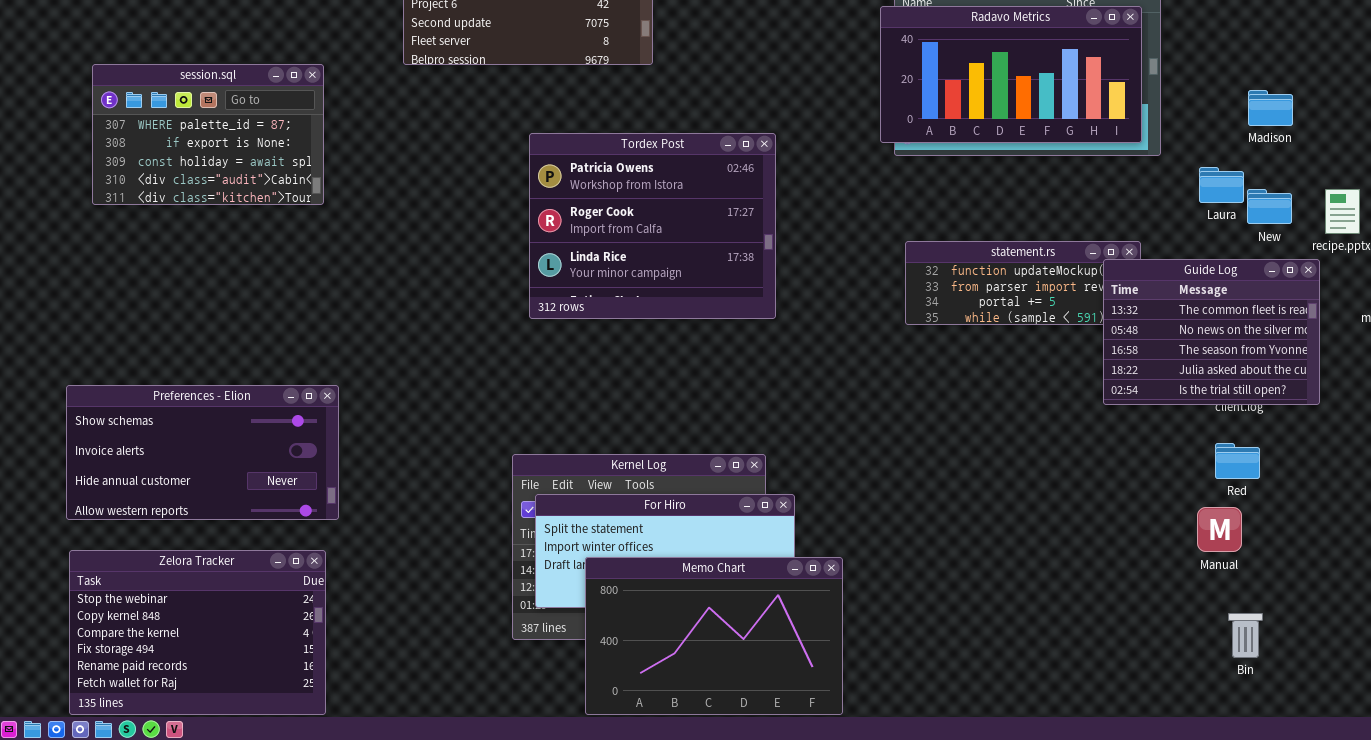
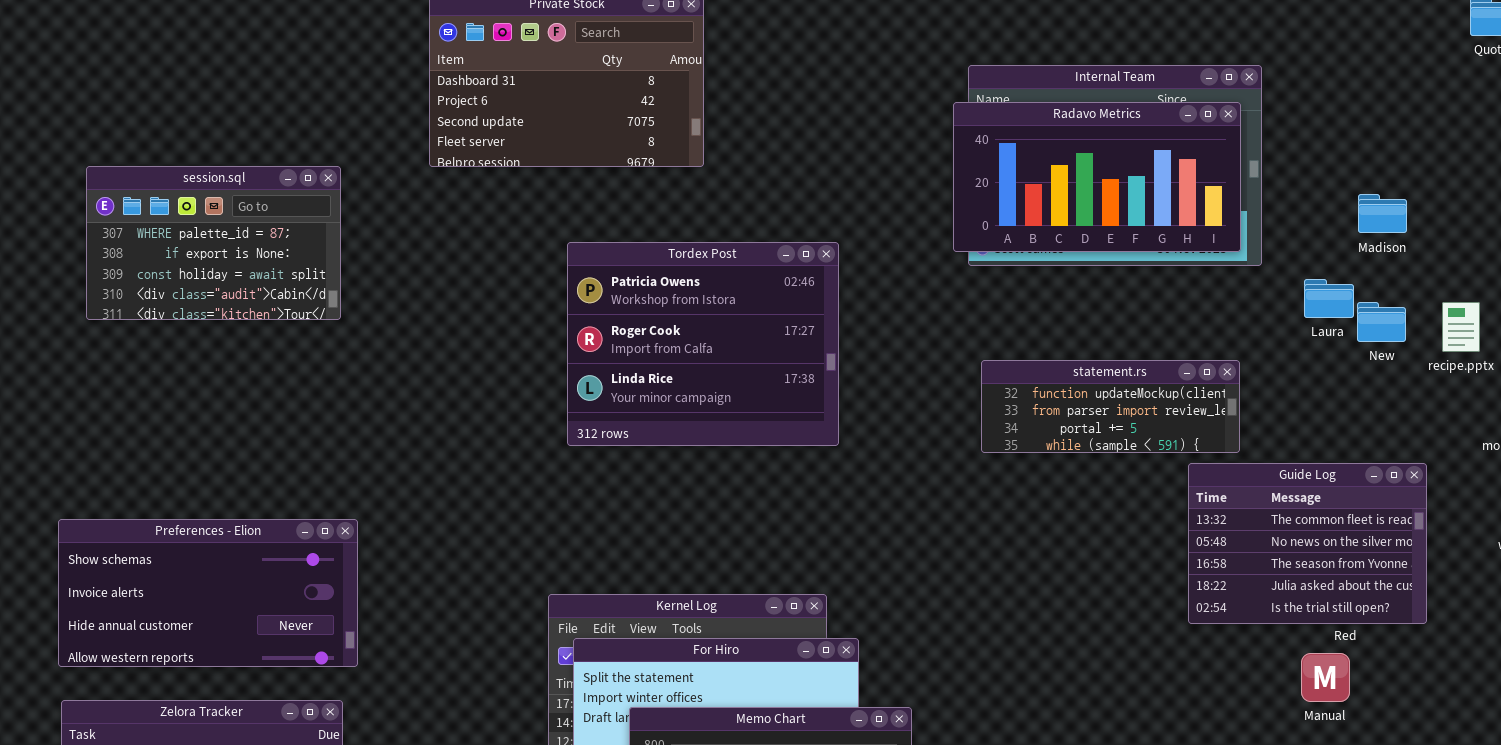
Guide Log: [1103,259,1320,405] -> [1188,463,1427,624], moved

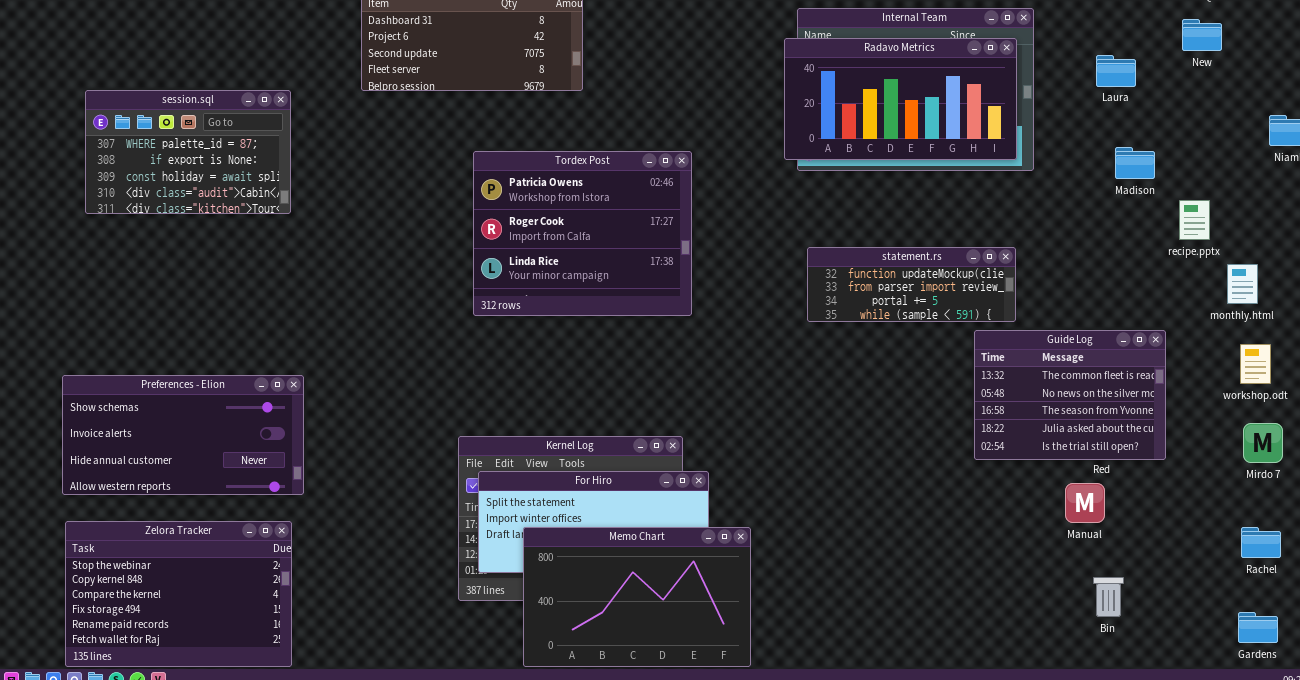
Madison: [1358,194,1407,233] -> [1115,147,1155,179], moved
Laura: [1304,279,1354,318] -> [1096,55,1136,87], moved
New: [1357,302,1406,342] -> [1182,19,1222,51], moved

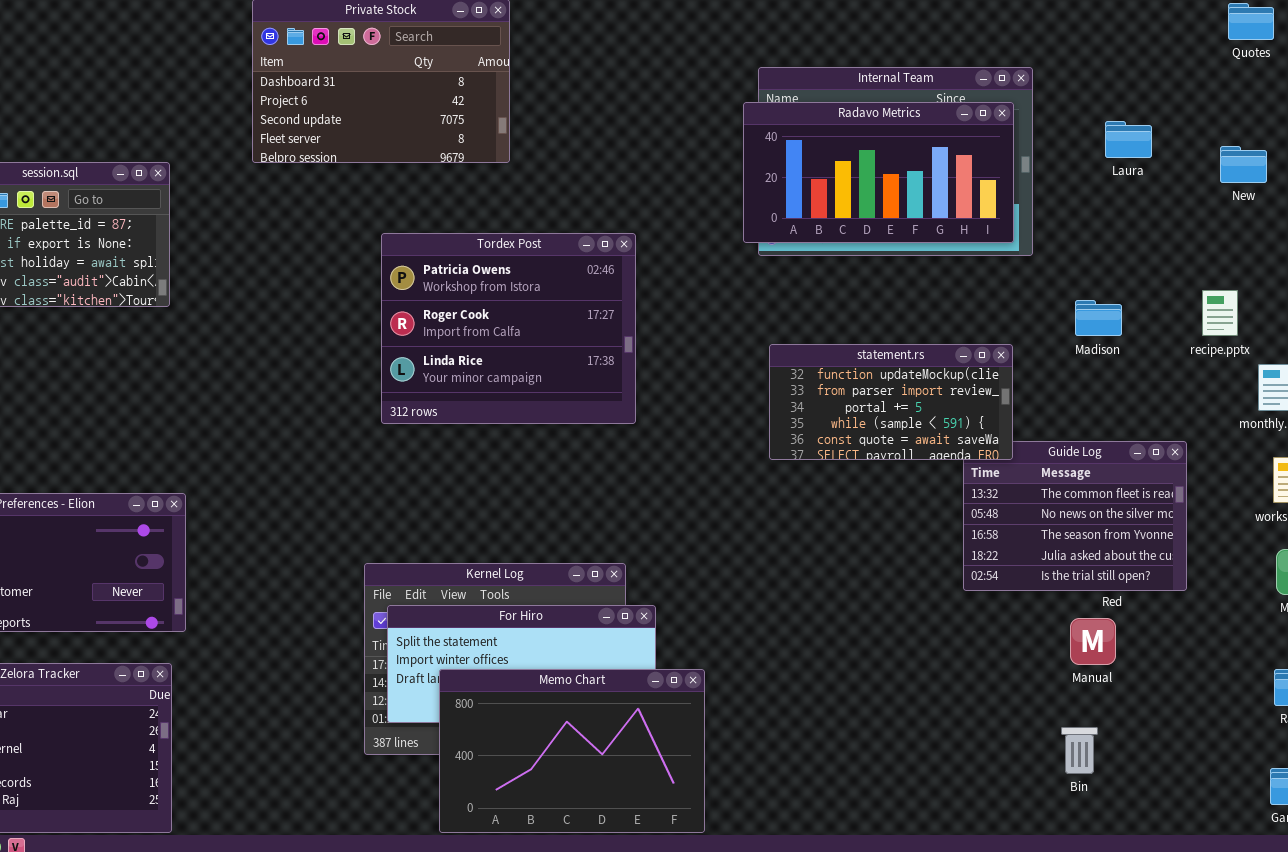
New: [1182,19,1222,51] -> [1220,146,1267,183], moved
Madison: [1115,147,1155,179] -> [1075,300,1122,336], moved
statement.rs: [807,247,1016,322] -> [769,344,1013,460], resized
Bin: [1093,577,1124,617] -> [1061,727,1098,774], moved

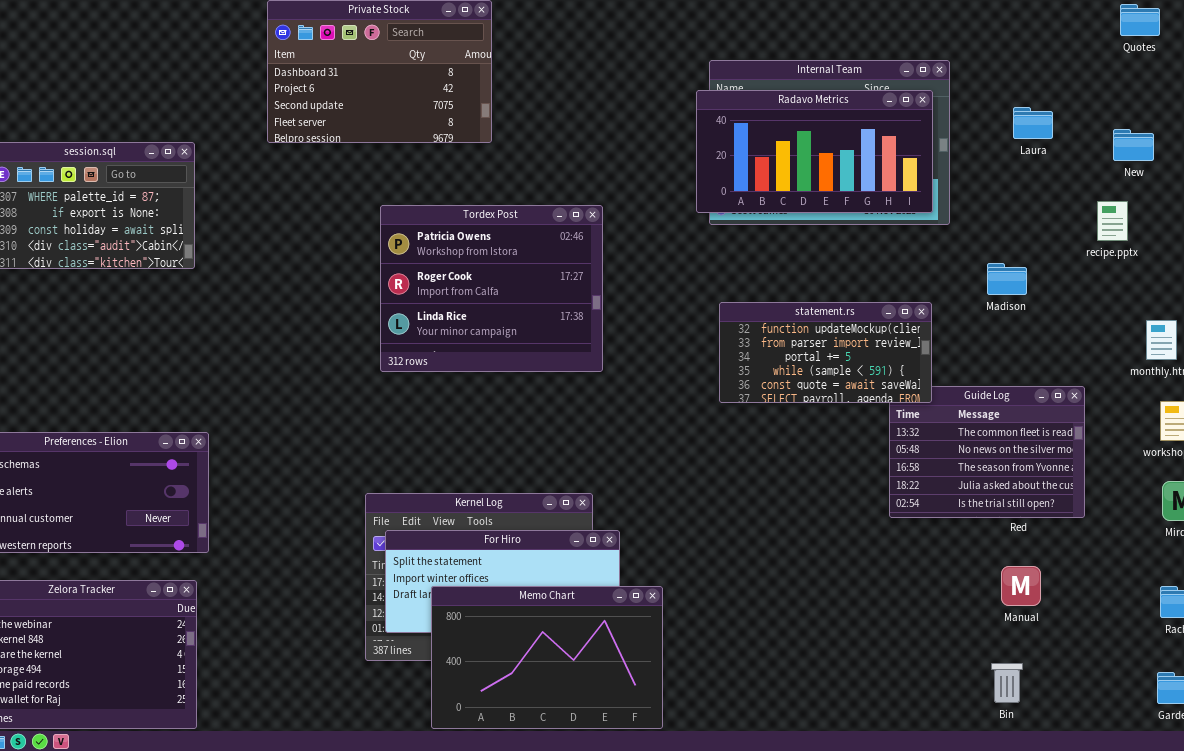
recipe.pptx: [1202,290,1238,336] -> [1097,201,1128,241], moved
Manual: [1070,618,1116,665] -> [1001,566,1041,606], moved
Bin: [1061,727,1098,774] -> [991,663,1023,703], moved

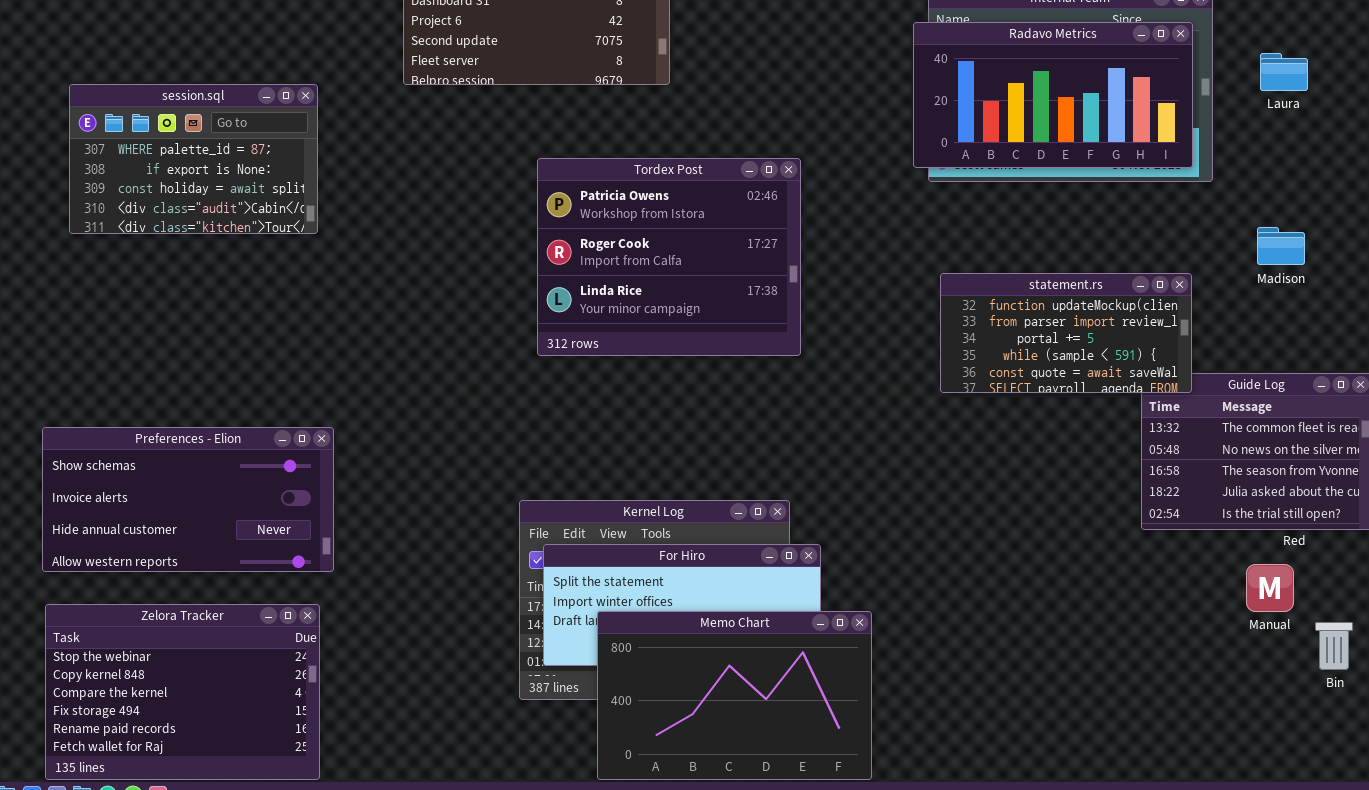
Laura: [1013,107,1053,139] -> [1260,53,1308,91], moved
Manual: [1001,566,1041,606] -> [1246,564,1294,612], moved
Bin: [991,663,1023,703] -> [1315,622,1353,670], moved

